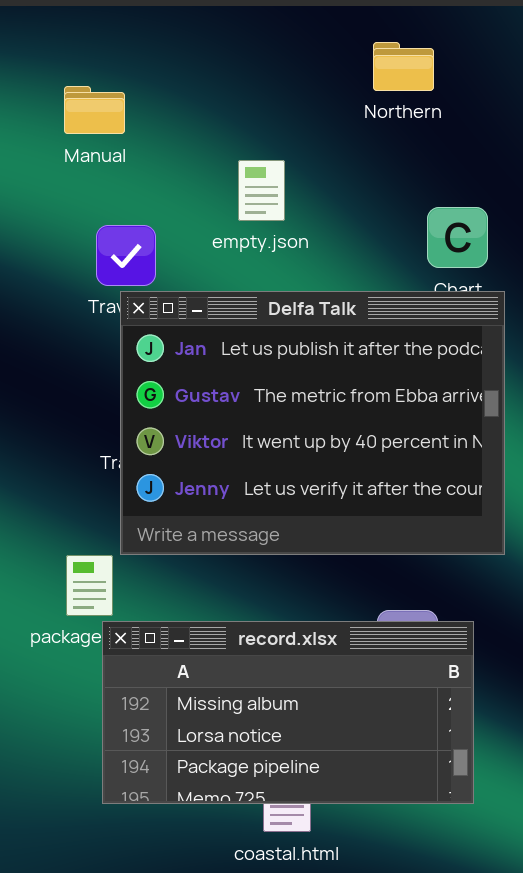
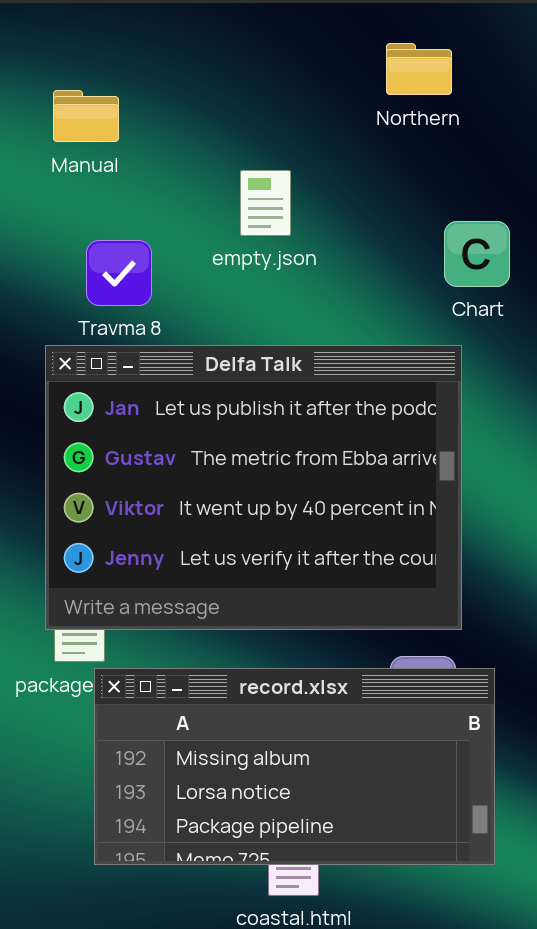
Delfa Talk: [120,291,505,555] -> [45,345,462,630], moved

